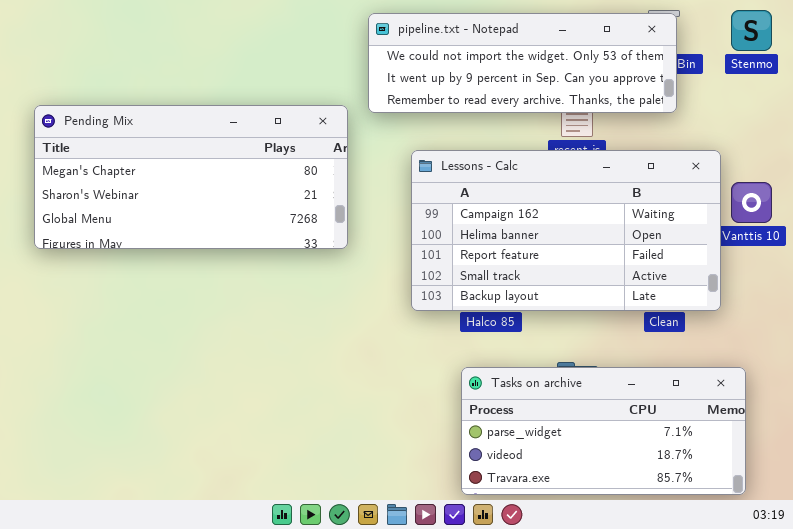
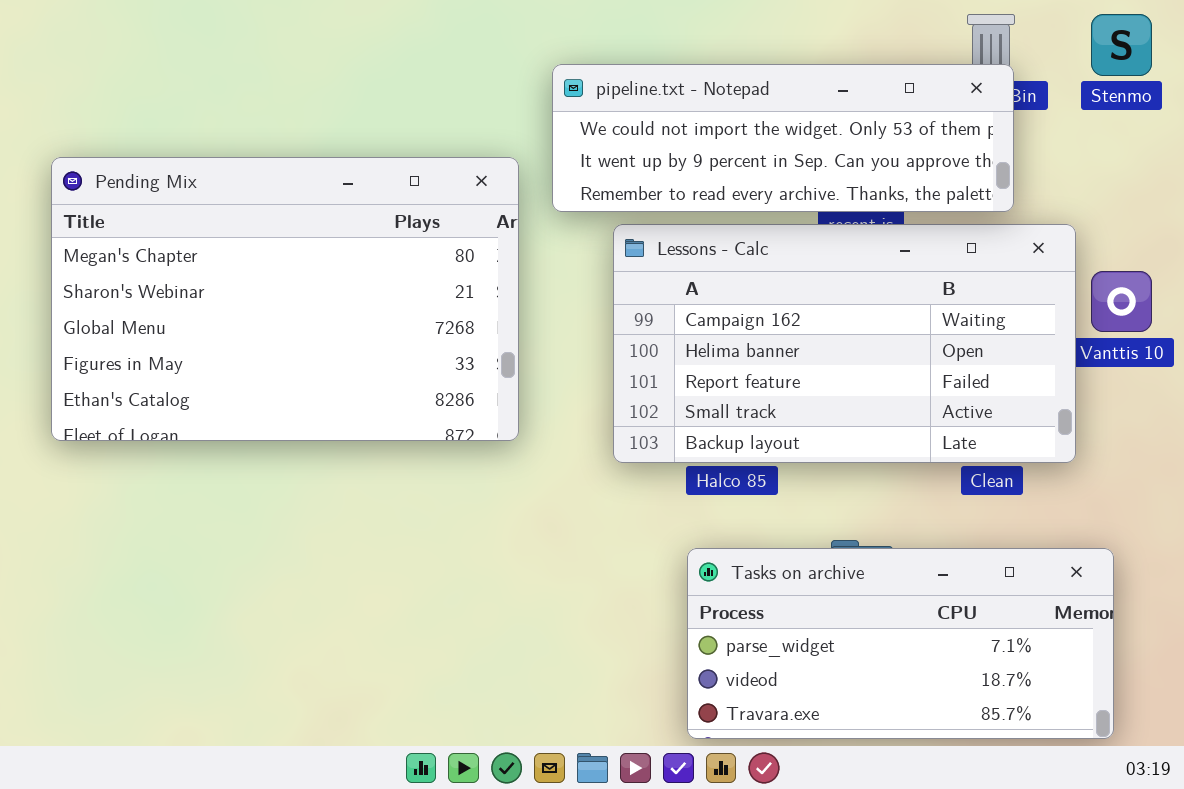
pipeline.txt - Notepad: [368,13,677,113] -> [552,64,1014,212], moved
Pending Mix: [34,105,348,249] -> [51,157,519,441], resized

